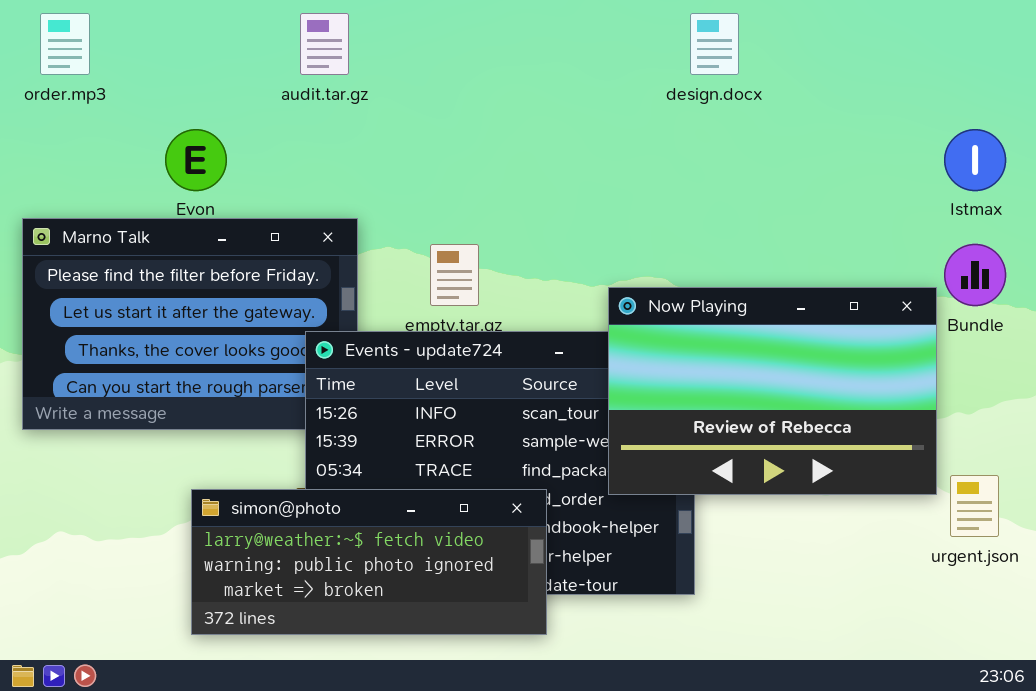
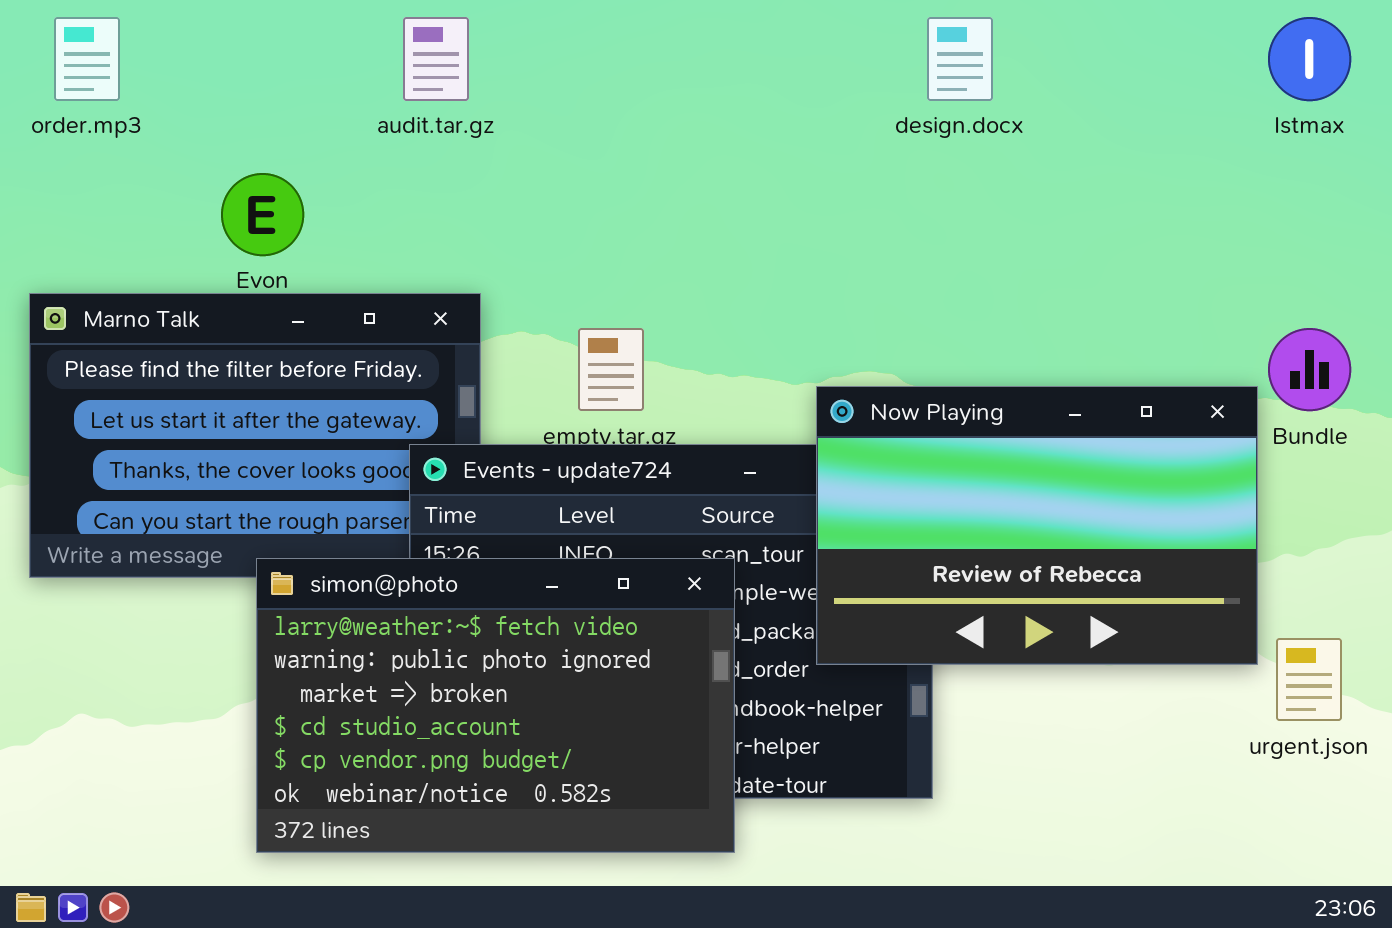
Istmax: [944,129,1006,191] -> [1268,17,1351,101], moved
simon@photo: [191,489,547,635] -> [256,558,735,853], resized

